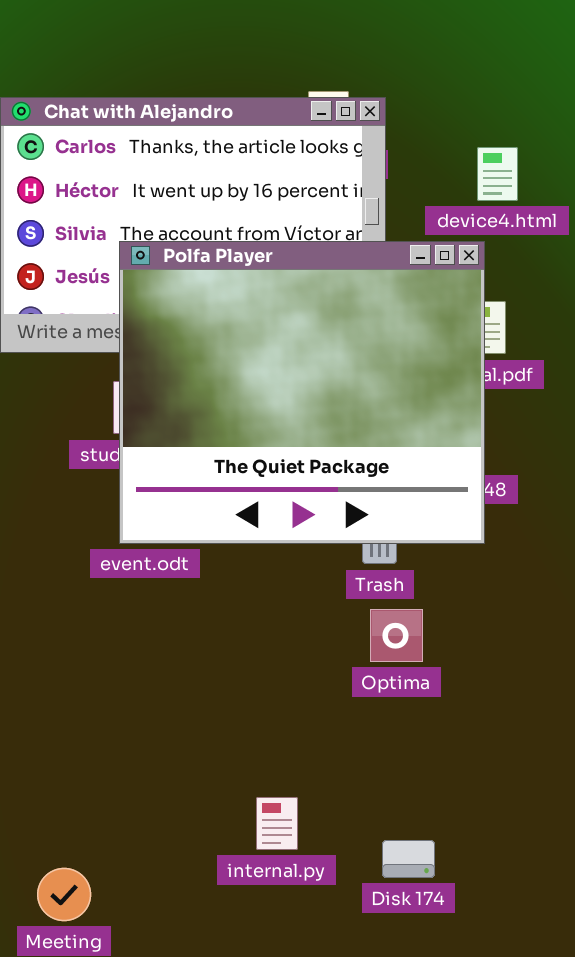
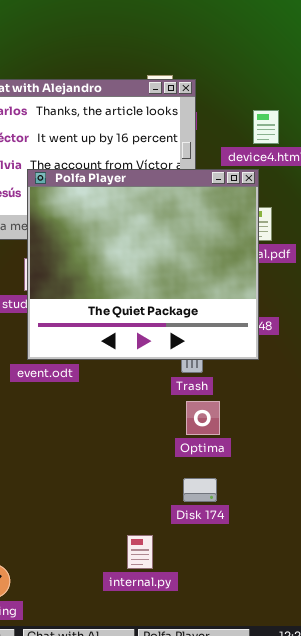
internal.py: [256,797,298,850] -> [127,535,153,569], moved
Disk 174: [382,840,435,878] -> [183,478,217,502], moved

